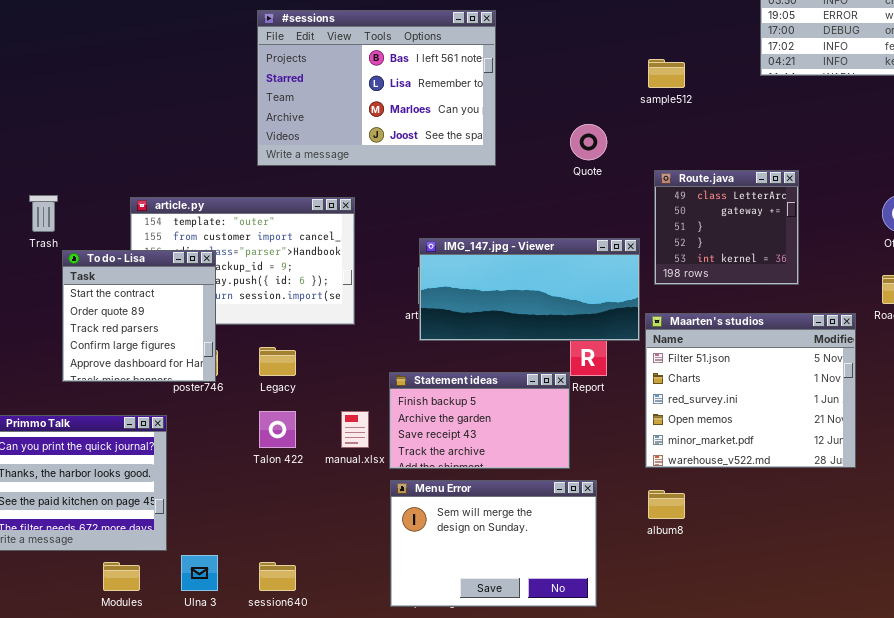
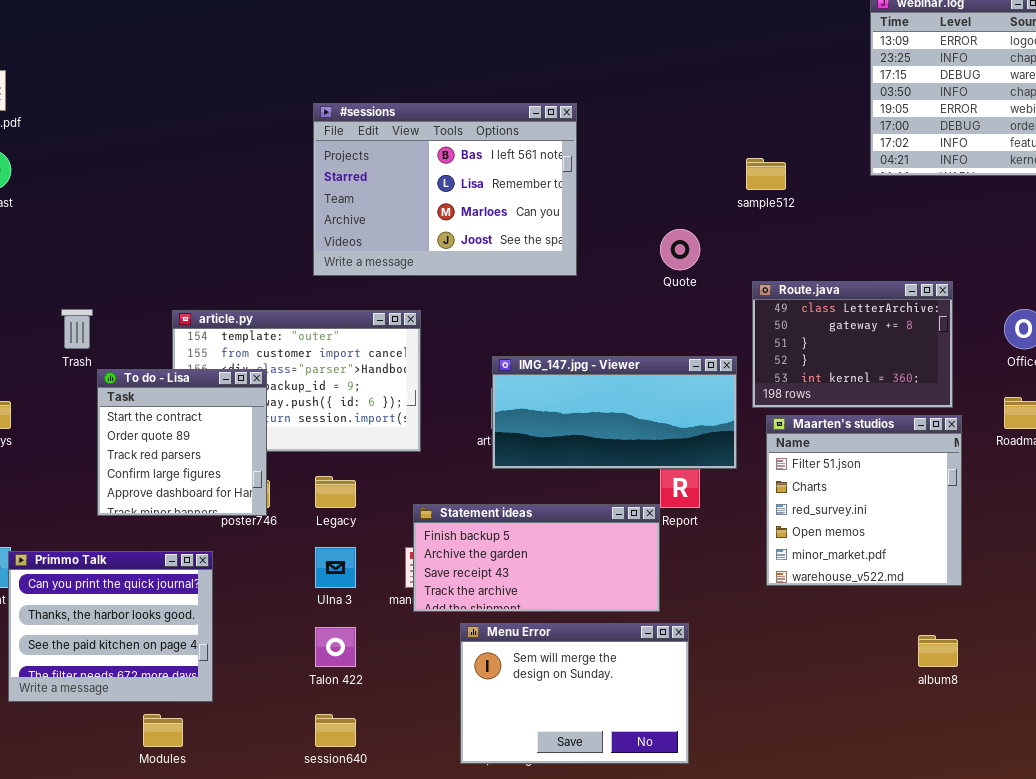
Route.java: [654,170,799,285] -> [752,281,953,408], resized
Maarten's studios: [645,313,856,468] -> [766,415,962,586], moved, resized
Statement ideas: [389,372,570,469] -> [413,504,660,612], resized
Talon 422: [259,411,296,448] -> [315,627,356,667], moved
album8: [648,490,685,519] -> [918,635,958,667], moved
Ulna 3: [181,555,218,591] -> [315,547,356,588], moved

